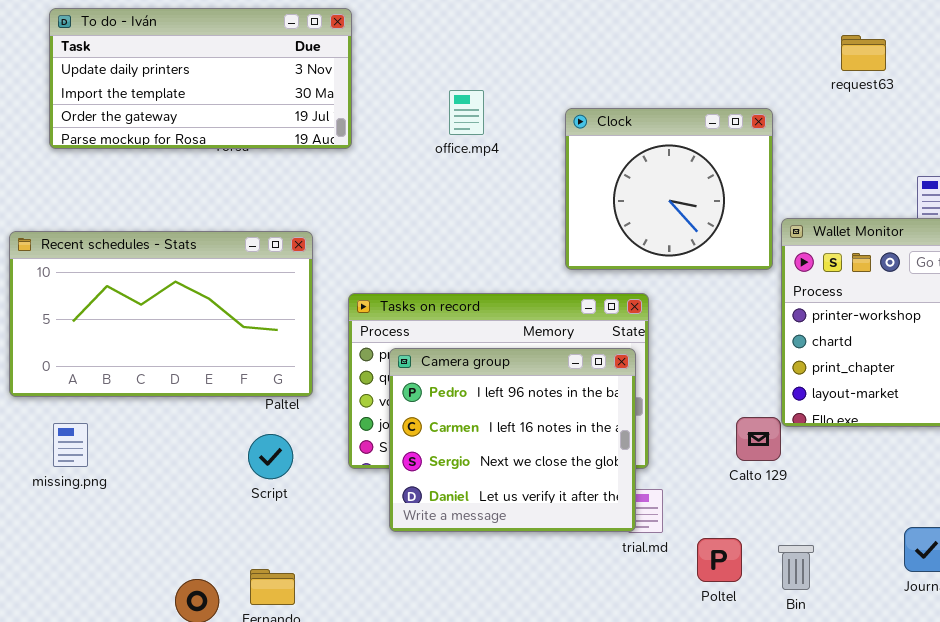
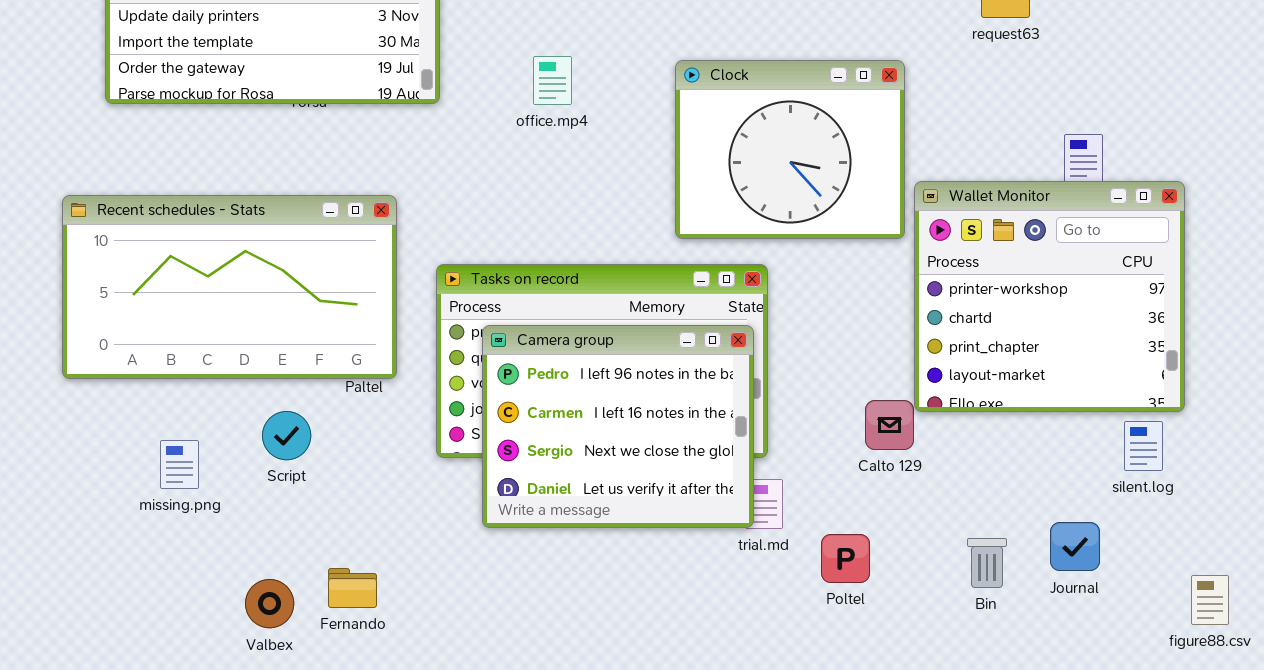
office.mp4: [449,90,484,135] -> [533,56,572,105], moved
missing.png: [53,423,88,467] -> [160,440,199,489], moved
Script: [248,434,293,479] -> [262,411,311,460], moved
Bin: [778,545,814,590] -> [967,538,1007,588], moved

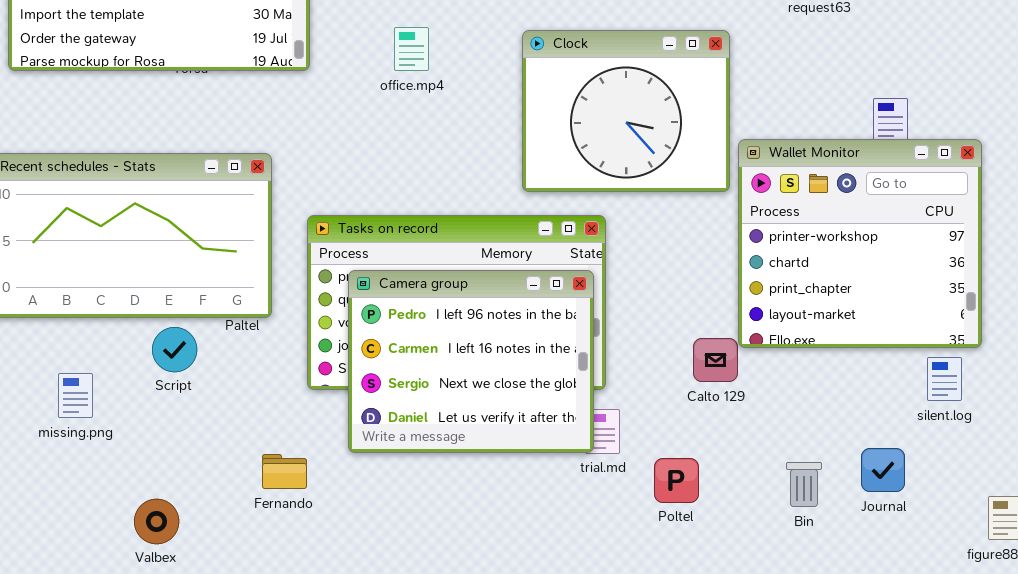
Script: [262,411,311,460] -> [152,327,197,372], moved
Fernando: [328,568,377,608] -> [262,454,307,489], moved

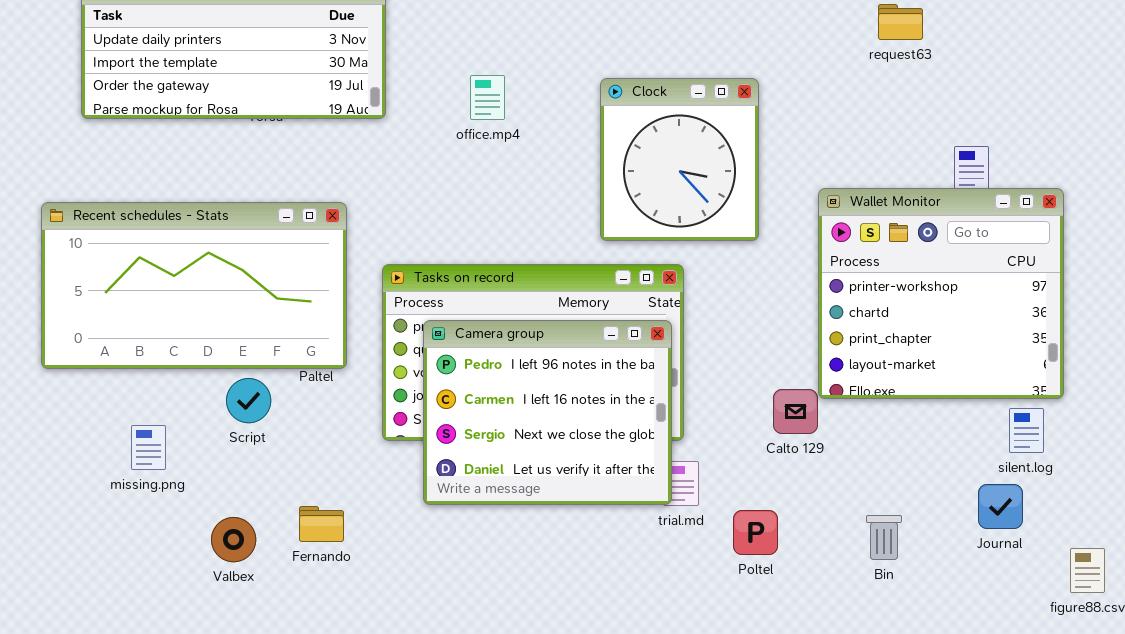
Clock: [522,30,730,192] -> [600,78,759,241], resized
Journal: [861,448,905,492] -> [978,484,1023,529], moved
Fernando: [262,454,307,489] -> [299,506,344,542], moved
Valbex: [134,499,179,544] -> [211,517,256,562], moved

